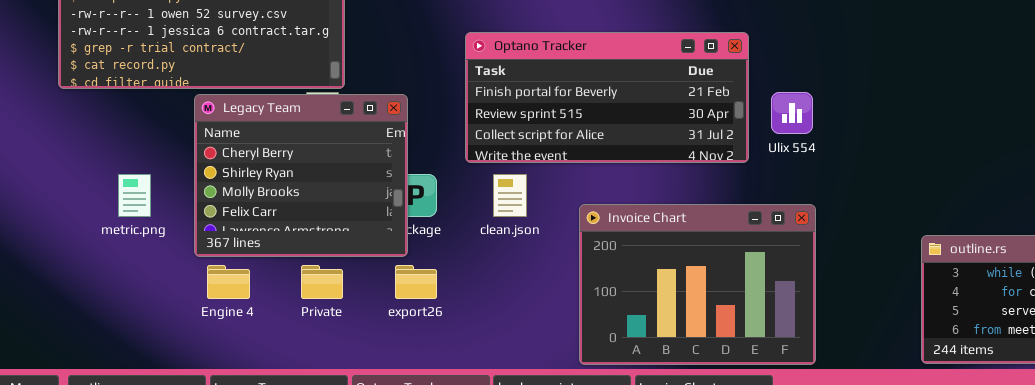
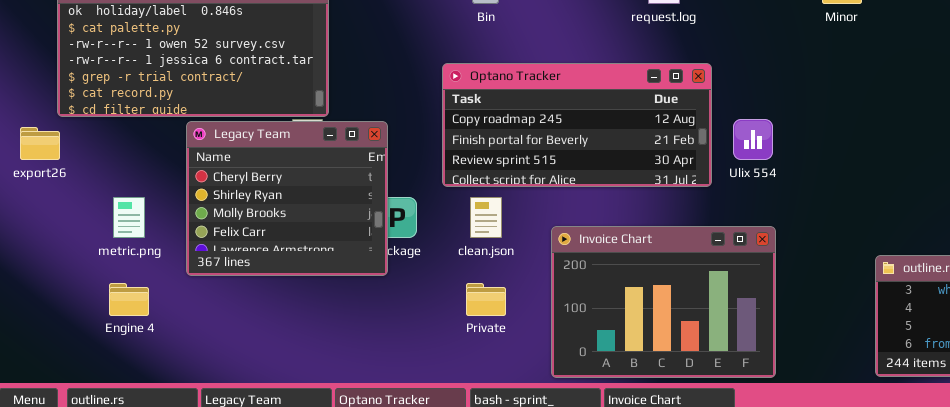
Optano Tracker: [465,32,749,163] -> [442,63,712,187], scrolled up 1 row
Engine 4: [207,265,250,299] -> [109,283,149,316], moved
Private: [301,265,343,299] -> [466,283,506,316], moved
export26: [395,265,437,299] -> [20,127,60,160], moved

